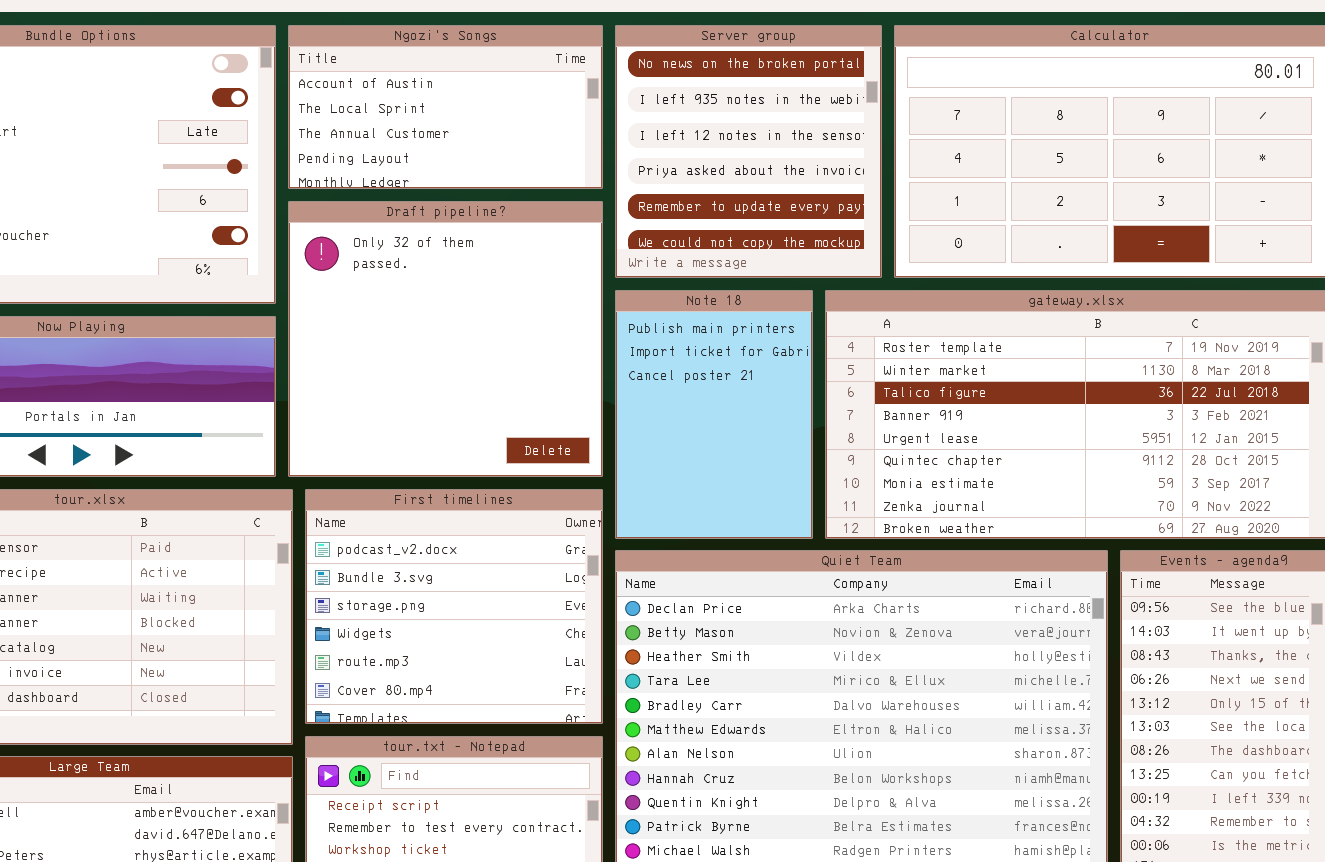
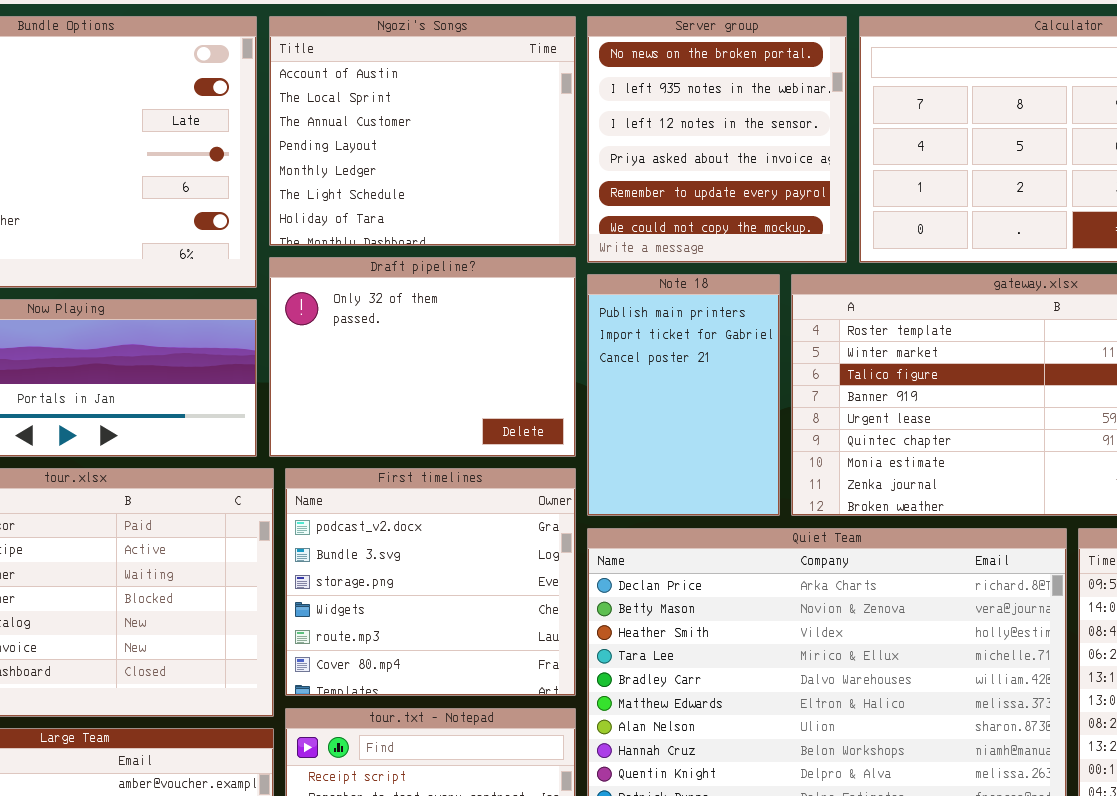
Ngozi's Songs: [288,25,603,189] -> [269,16,576,246], resized
Draft pipeline?: [288,201,603,477] -> [269,257,576,457], resized

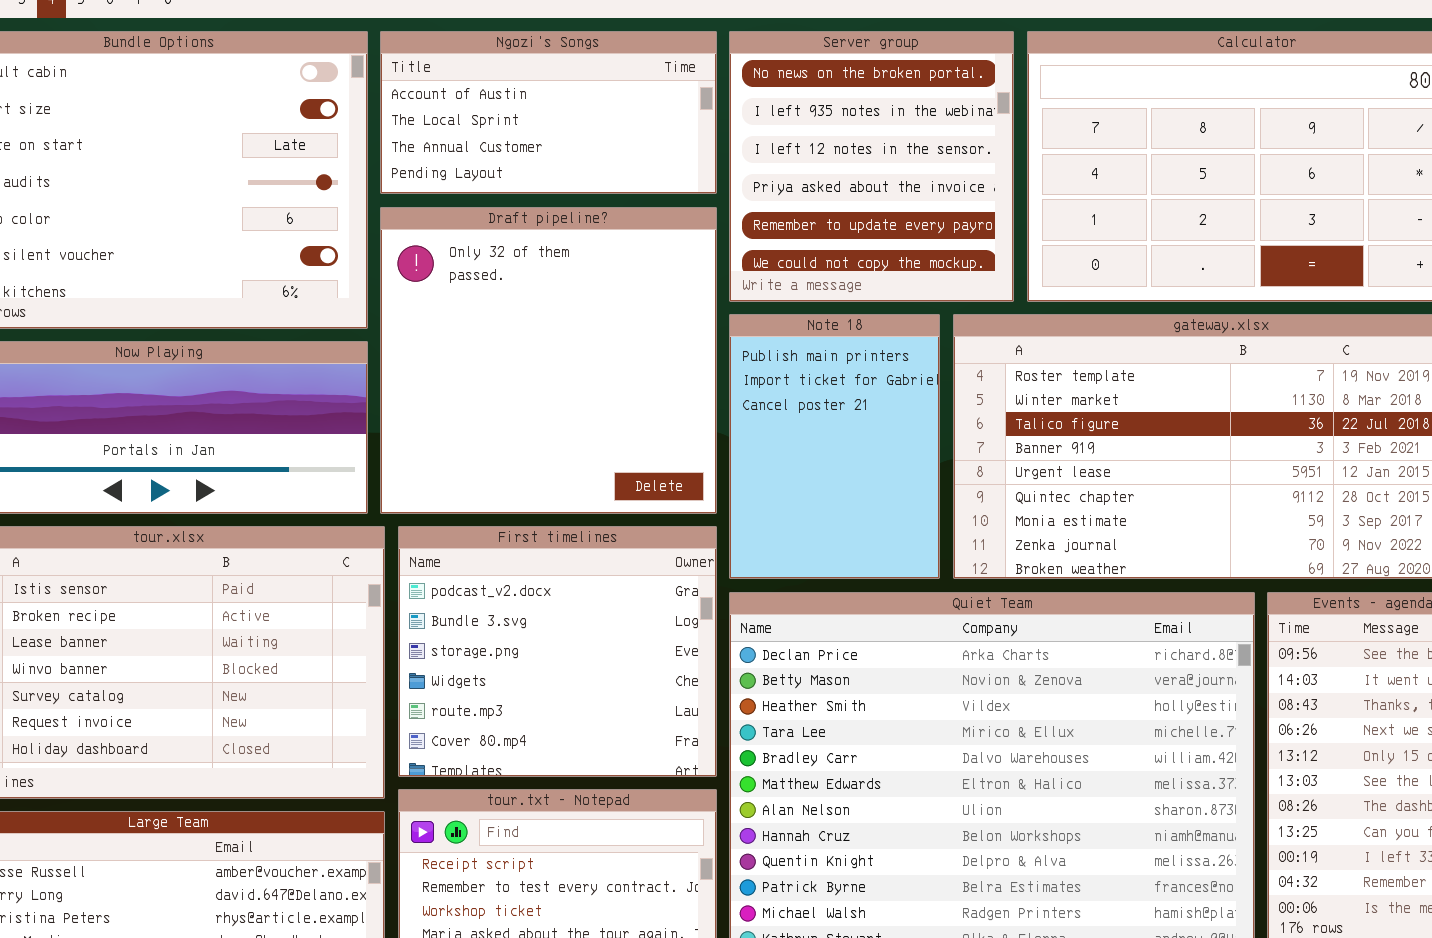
Ngozi's Songs: [269,16,576,246] -> [380,31,717,194], resized
Draft pipeline?: [269,257,576,457] -> [380,207,717,514], resized

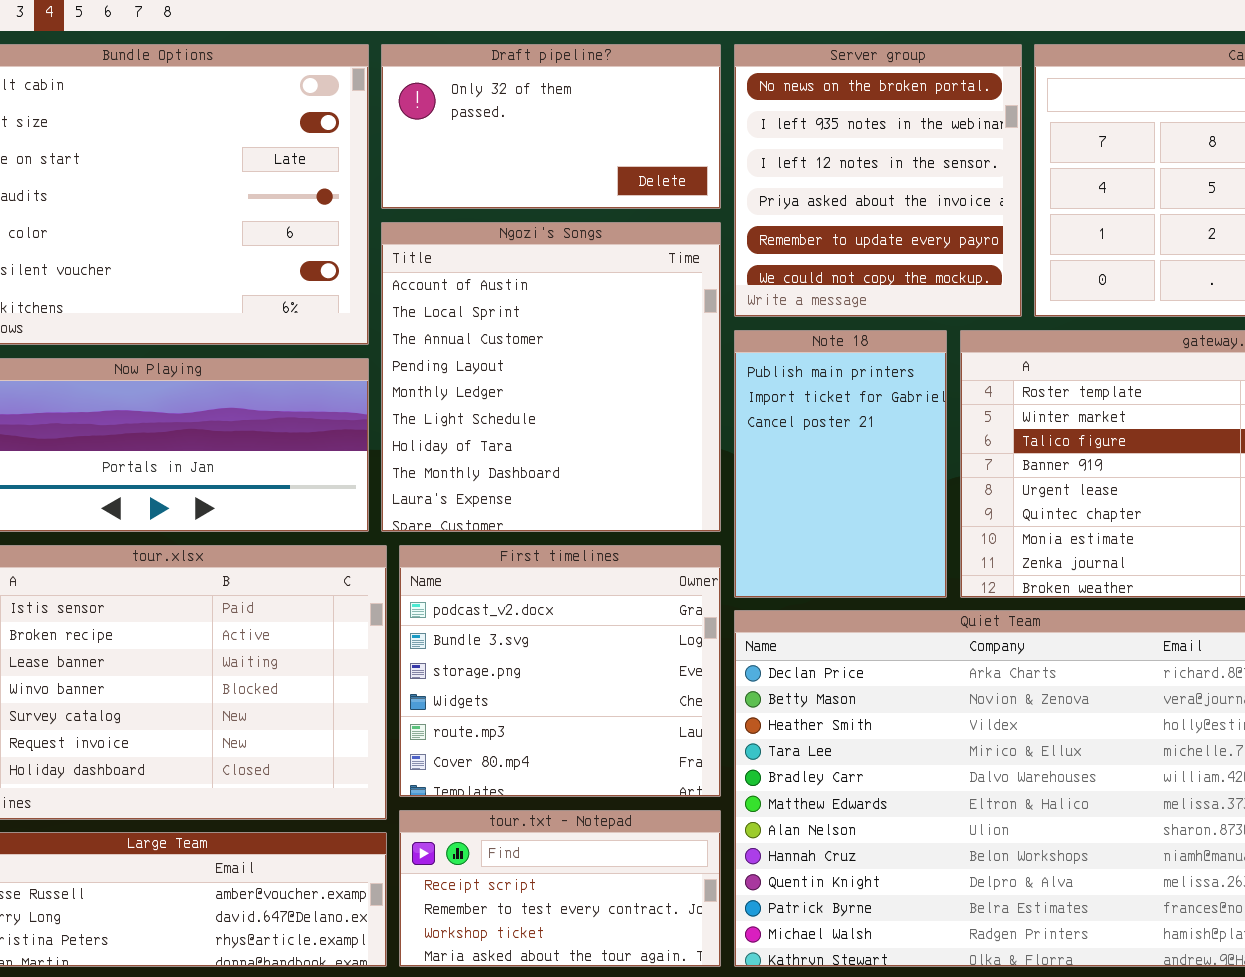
Ngozi's Songs: [380,31,717,194] -> [381,222,721,532], moved, resized
Draft pipeline?: [380,207,717,514] -> [381,44,721,209], moved, resized

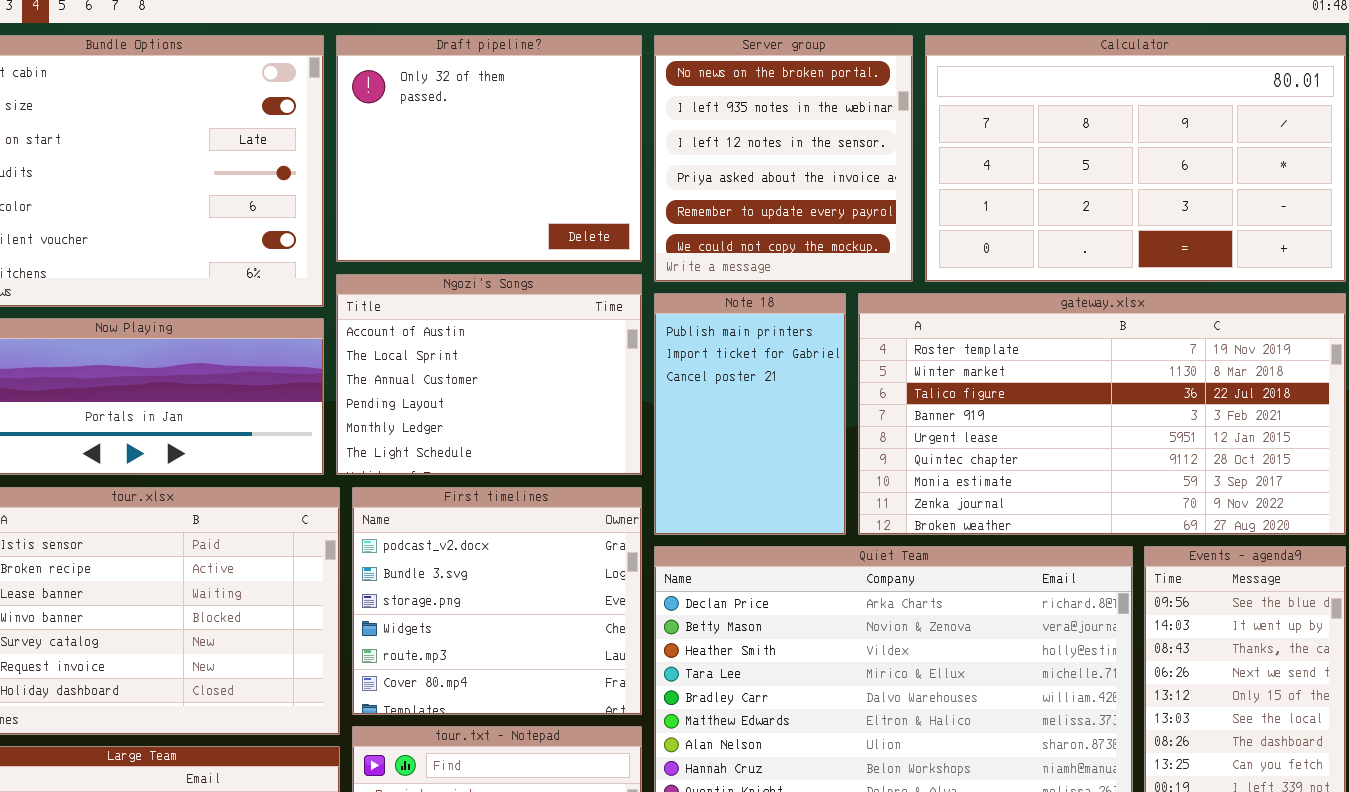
Draft pipeline?: [381,44,721,209] -> [336,35,642,262], resized
Ngozi's Songs: [381,222,721,532] -> [336,274,642,475], resized

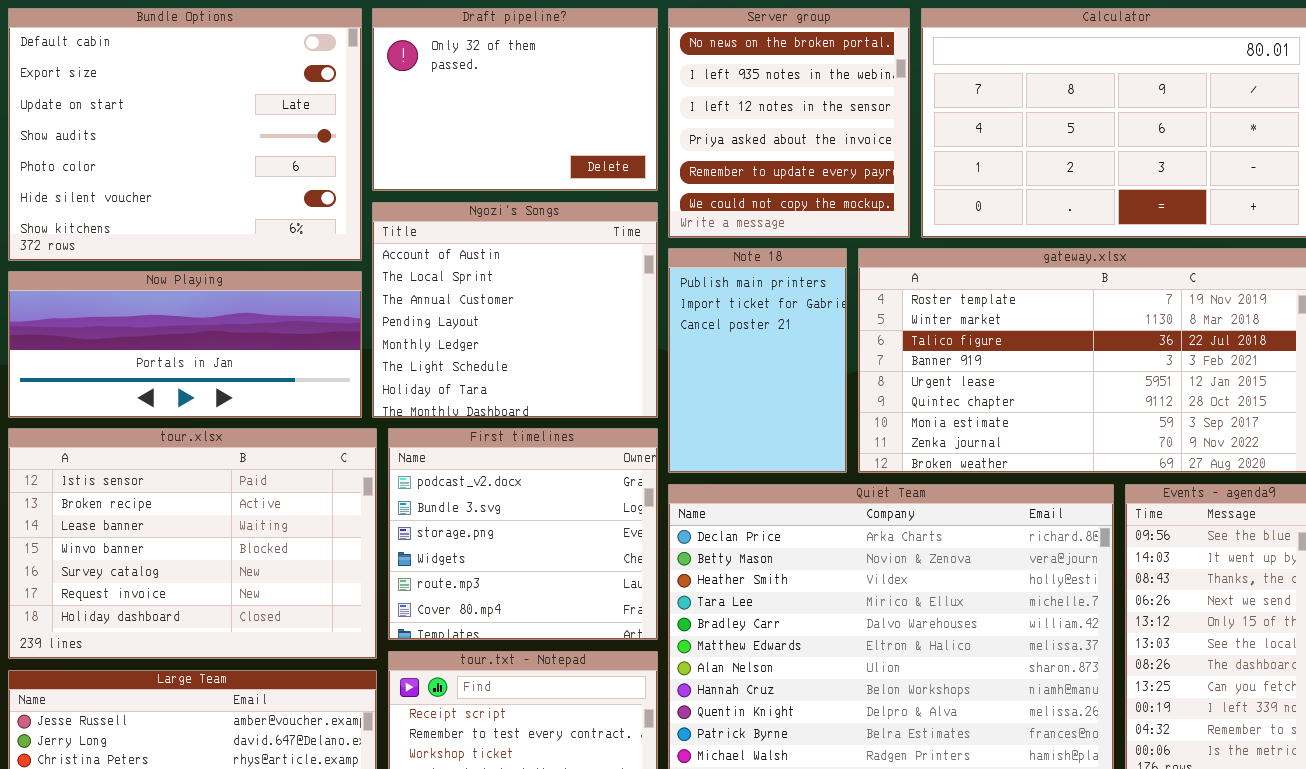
Draft pipeline?: [336,35,642,262] -> [372,8,658,191], resized
Ngozi's Songs: [336,274,642,475] -> [372,202,658,418], resized

